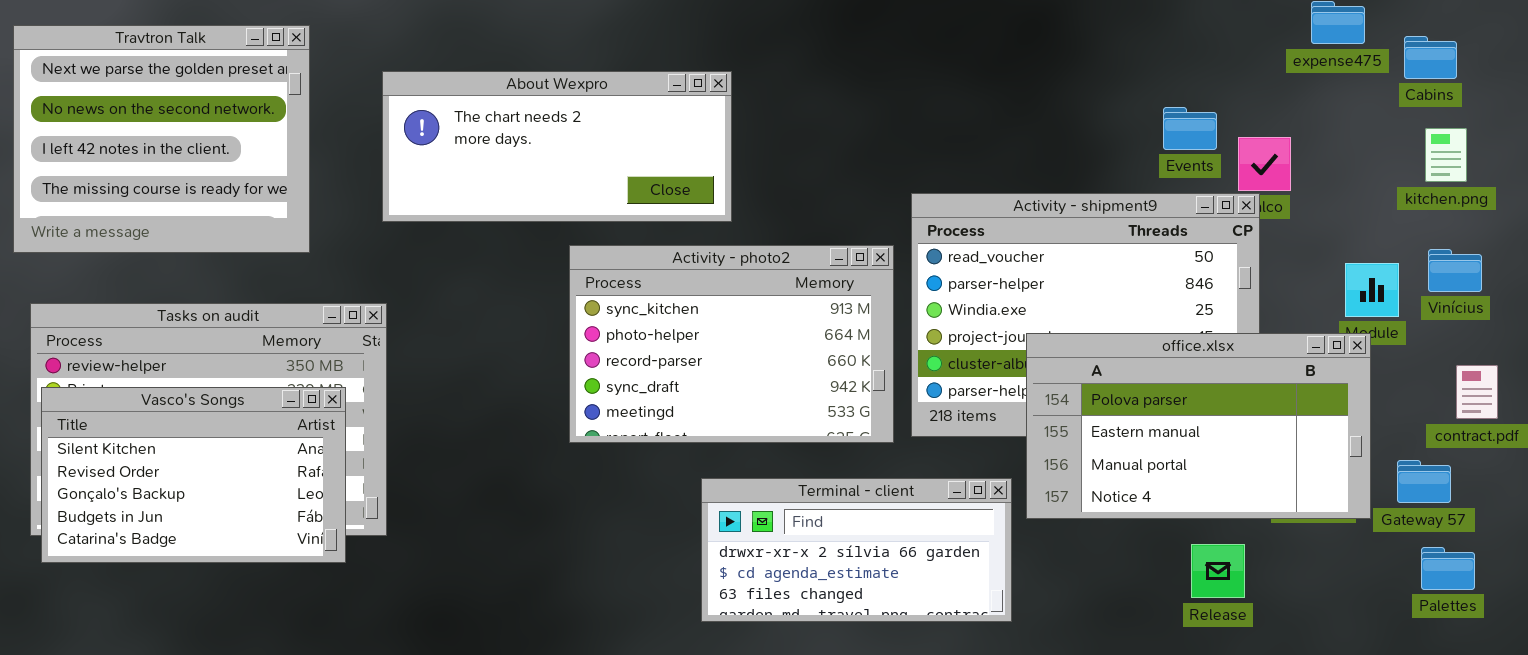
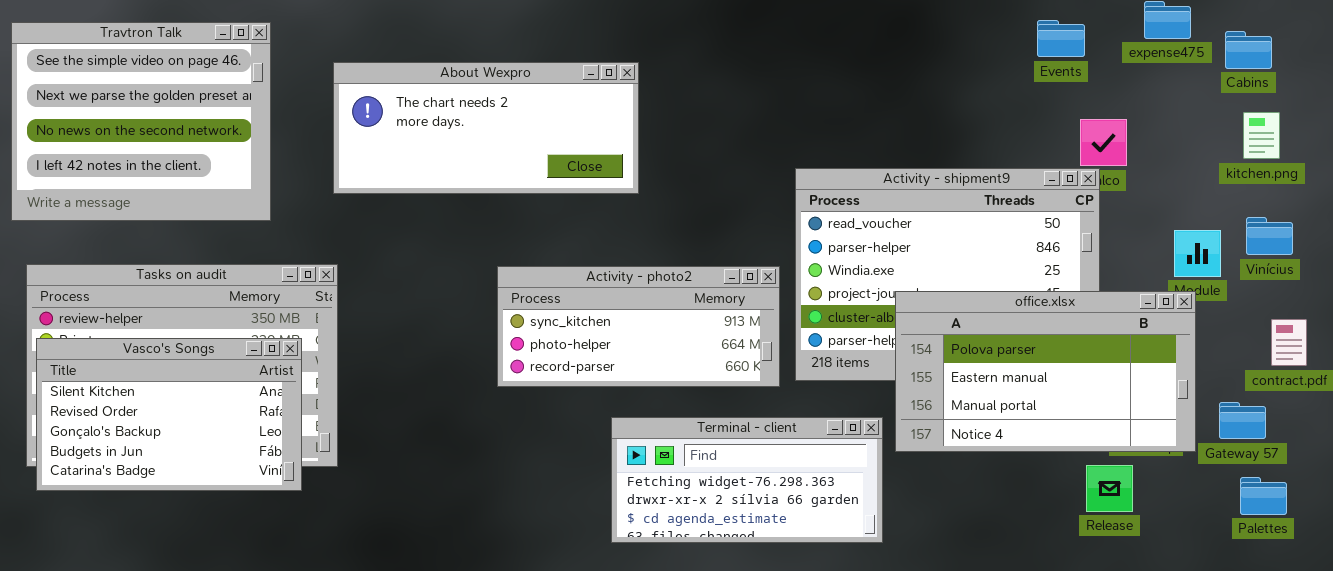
Travtron Talk: [13,25,310,253] -> [11,22,271,221], scrolled up 1 row
Events: [1163,107,1217,150] -> [1037,20,1085,57], moved
Activity - photo2: [569,245,894,443] -> [497,266,780,387], resized
Terminal - client: [701,478,1012,622] -> [611,417,883,543], scrolled up 1 row
Release: [1191,544,1245,598] -> [1086,465,1133,512], moved

